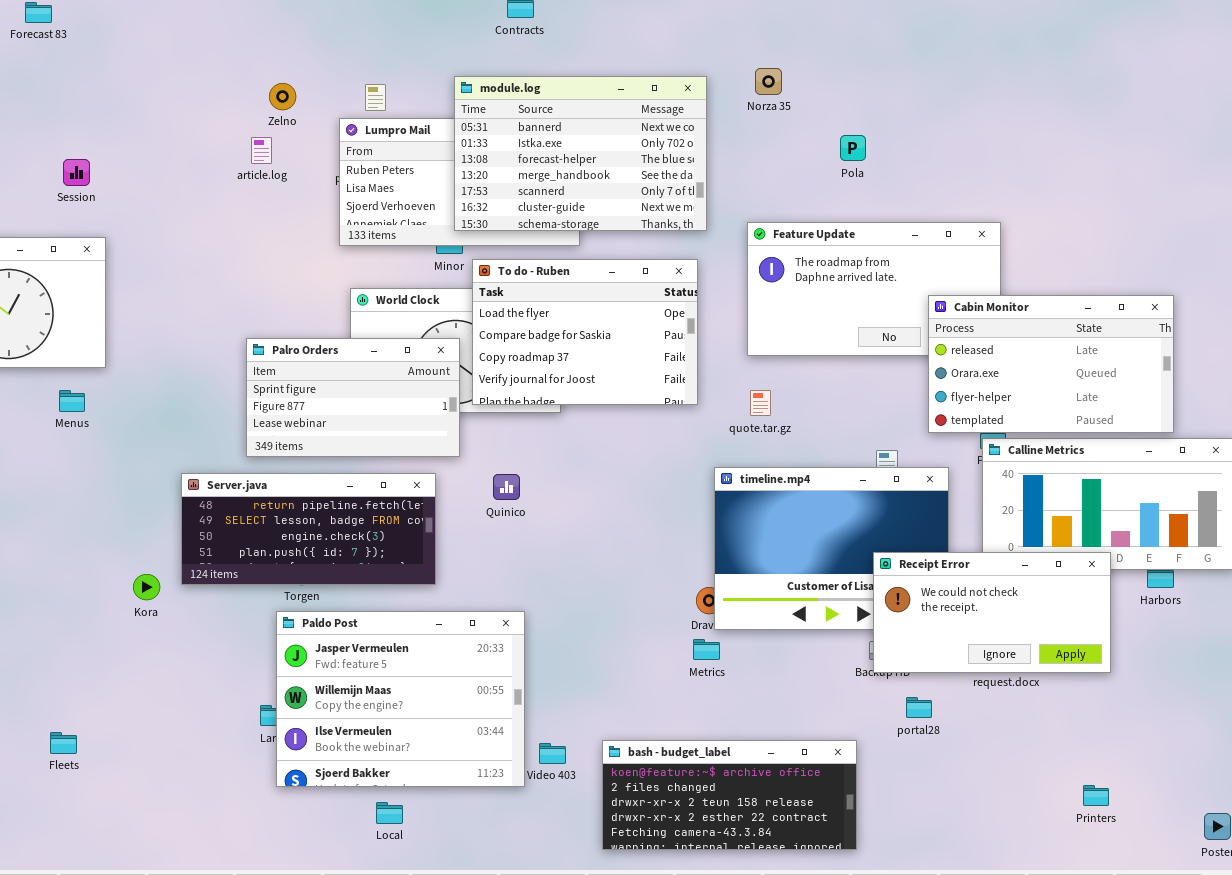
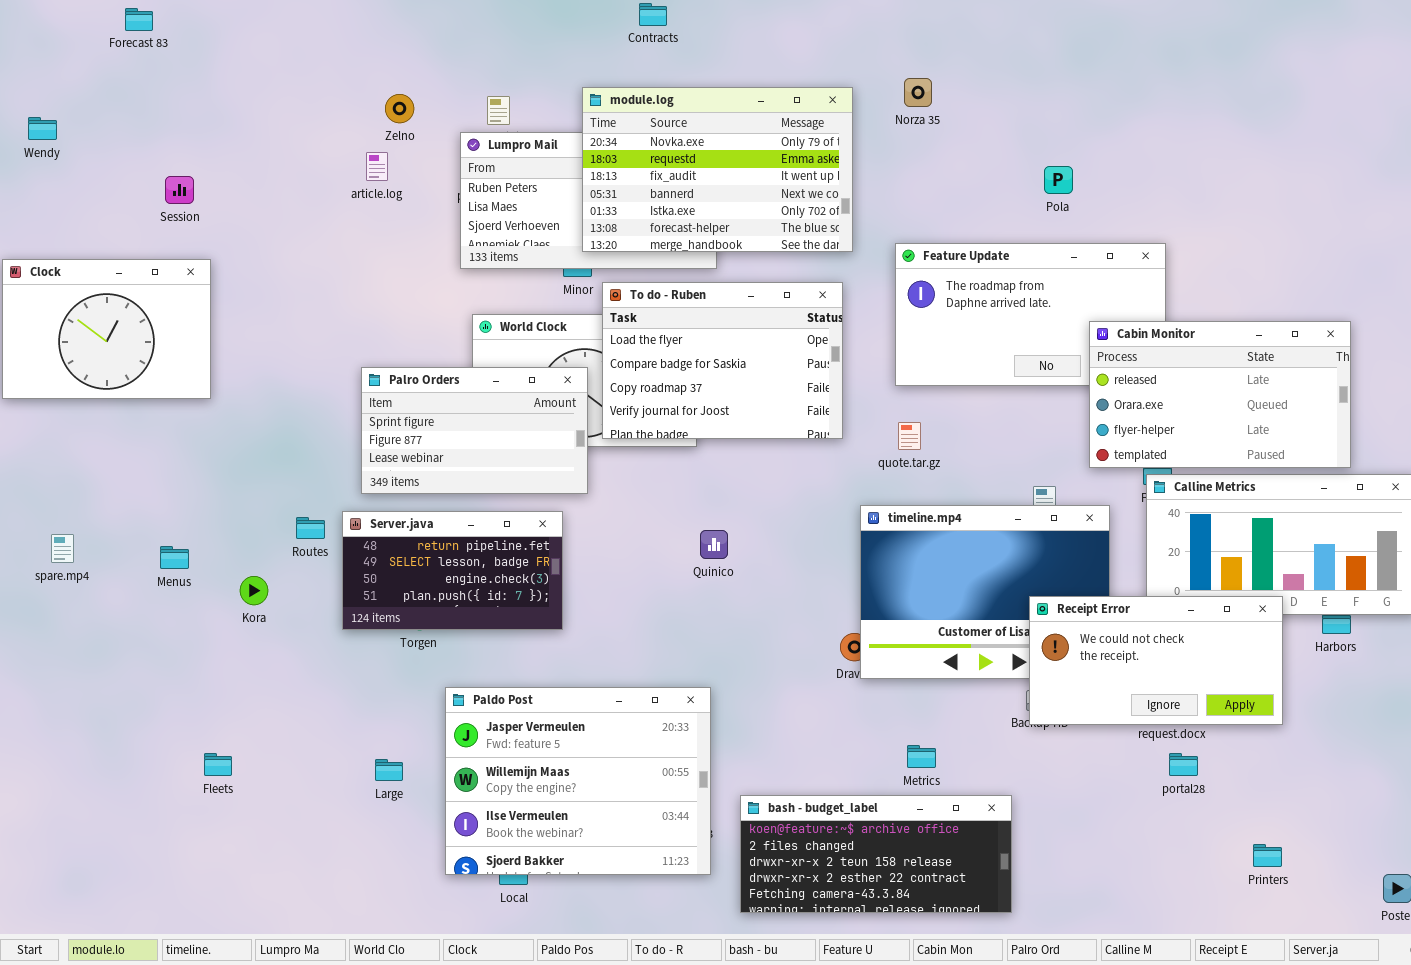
module.log: [454,76,707,231] -> [582,87,853,252], scrolled up 3 rows
Pola: [840,135,866,161] -> [1044,166,1073,194], moved
Menus: [59,390,85,412] -> [160,546,189,569], moved
Server.java: [181,473,436,585] -> [342,511,563,630], resized
Quinico: [493,474,520,500] -> [700,530,728,559], moved
Kora: [133,574,160,600] -> [240,576,268,605], moved
Paldo Post: [276,611,525,787] -> [445,687,711,875], moved
Metrics: [693,639,720,660] -> [907,745,936,768], moved
portal28: [906,697,932,718] -> [1169,753,1198,776], moved
Fleets: [50,732,77,754] -> [204,753,232,776], moved

